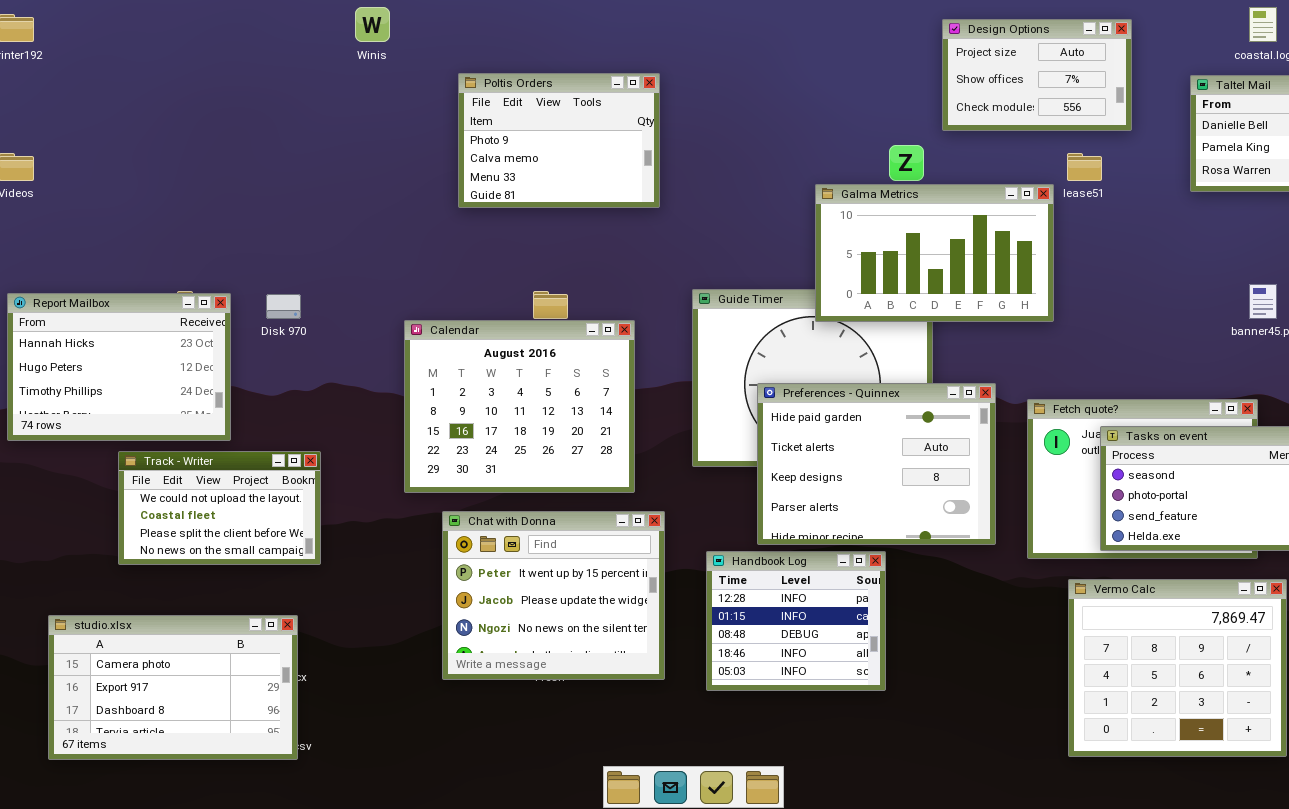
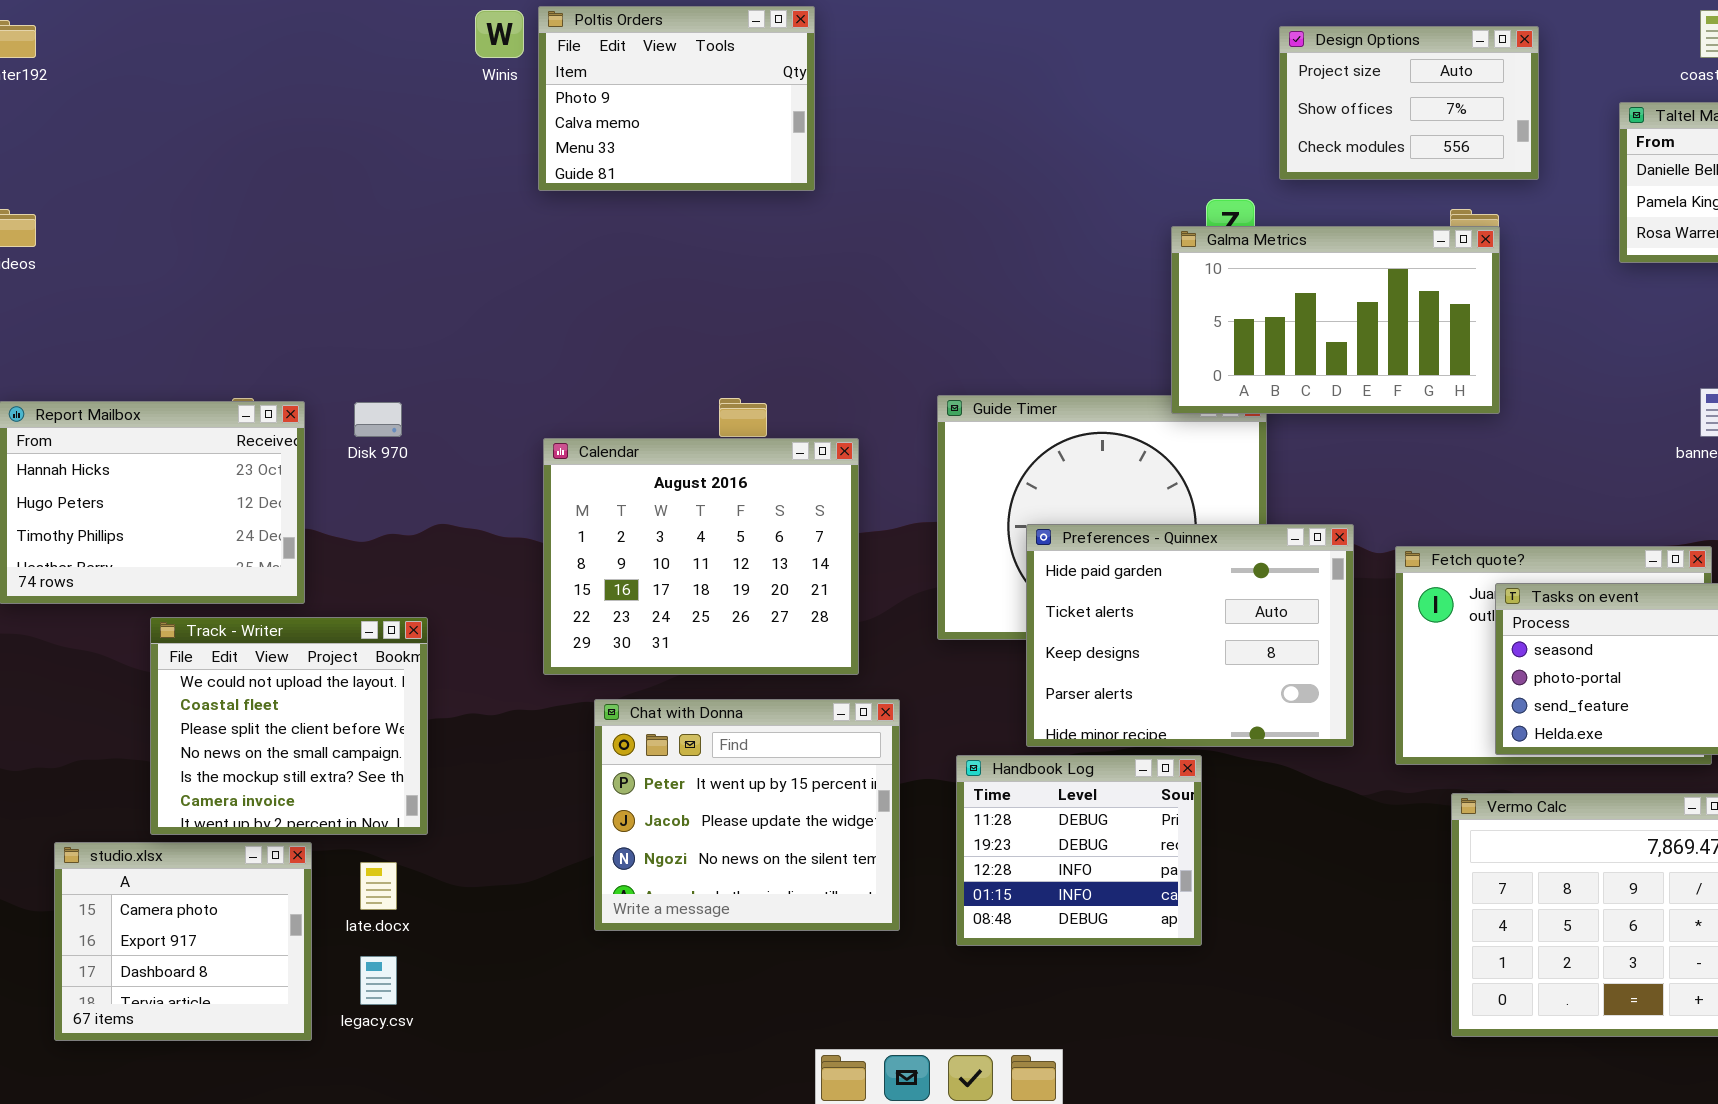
Poltis Orders: [458,73,660,208] -> [538,6,815,191], moved
Galma Metrics: [815,184,1054,322] -> [1171,226,1500,414], moved
Track - Writer: [118,451,321,565] -> [150,617,428,835], resized
Handbook Log: [706,551,886,691] -> [956,755,1202,946], scrolled up 2 rows
studio.xlsx: [48,615,298,760] -> [54,842,312,1041], resized

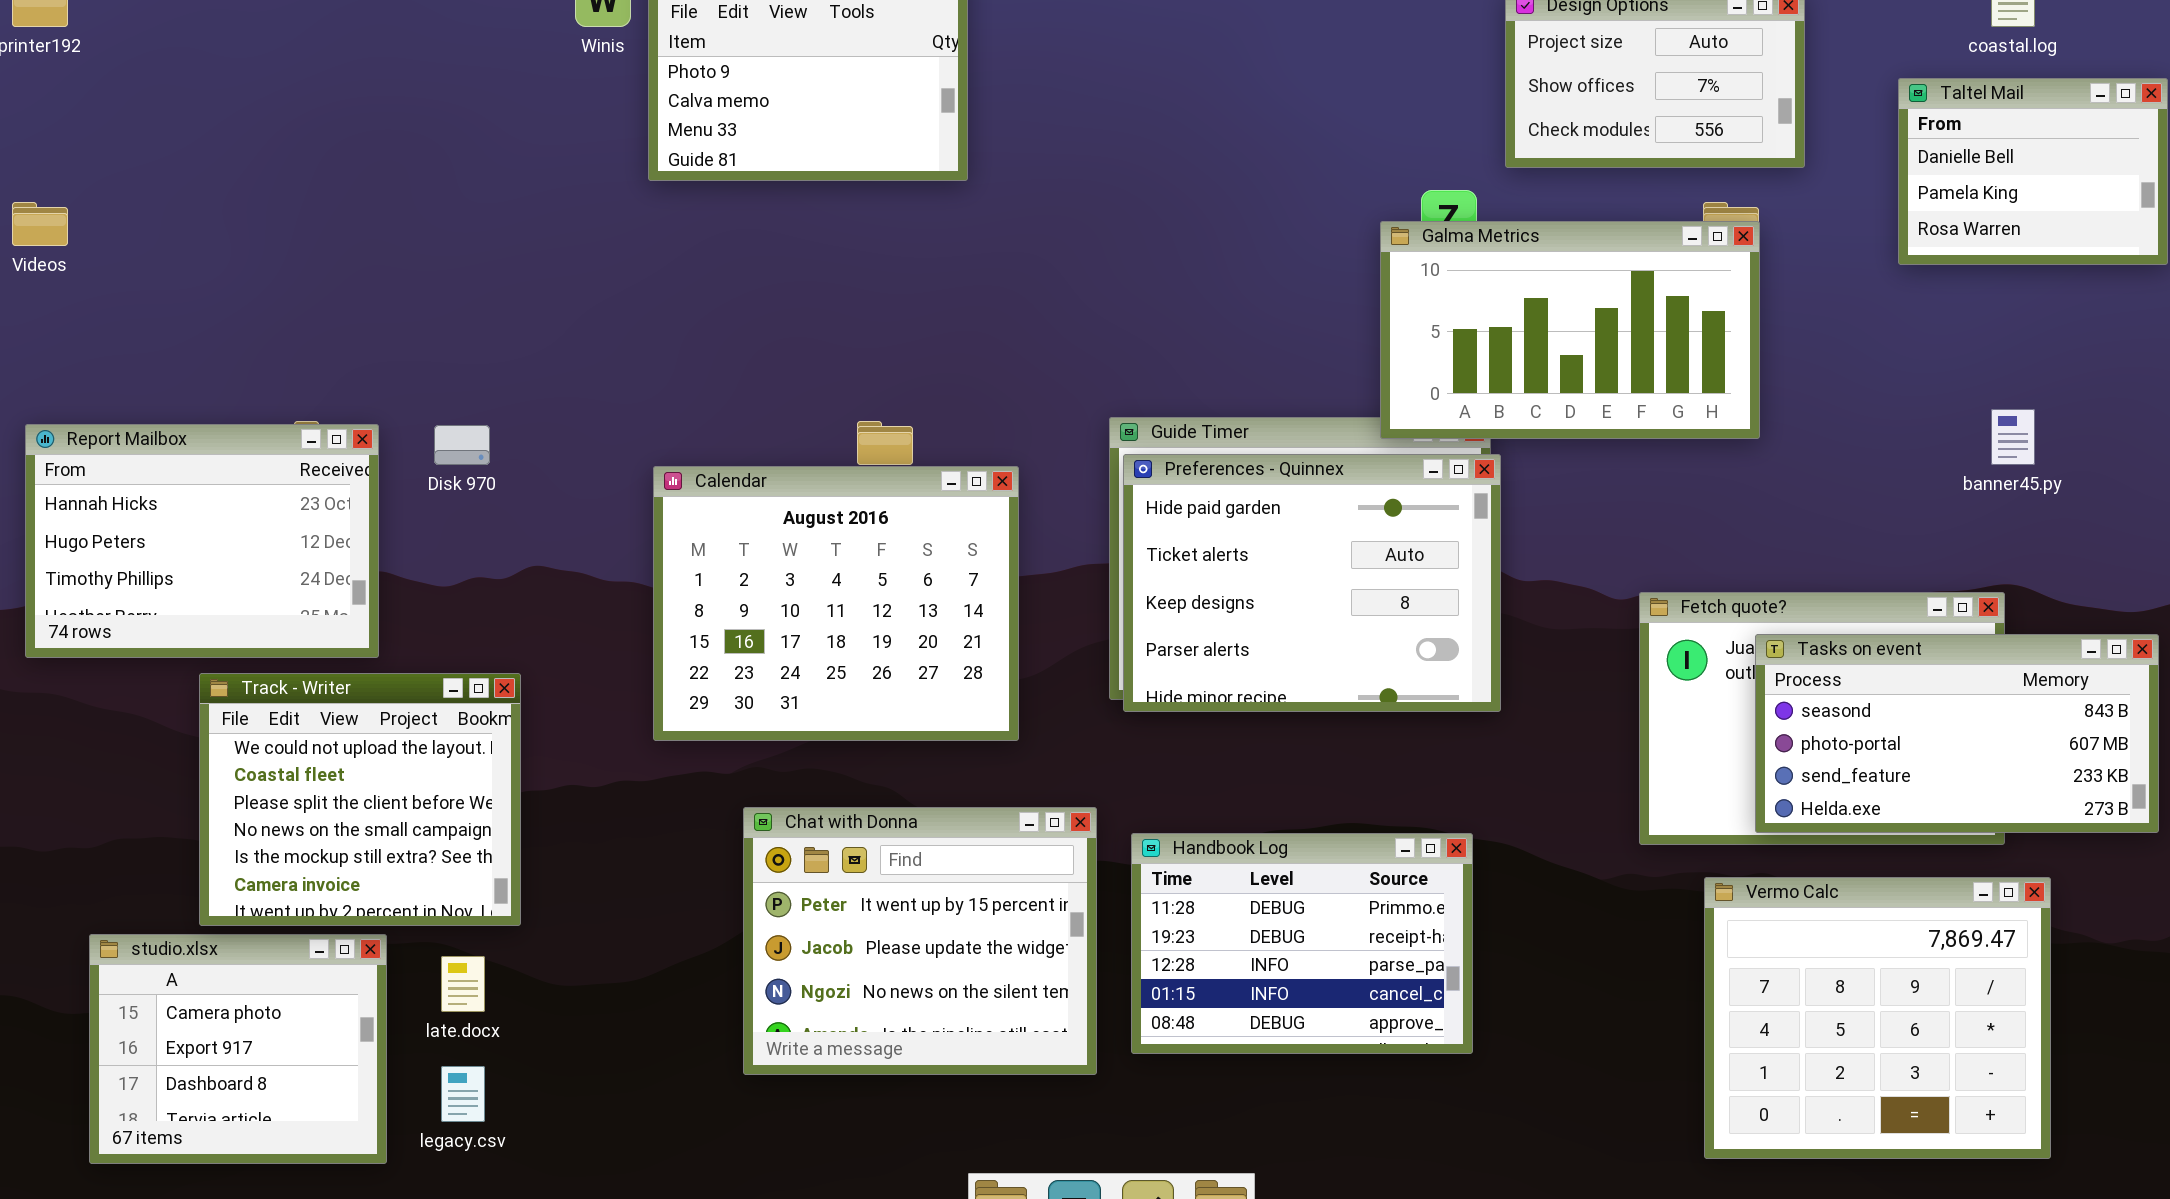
Preferences - Quinnex: [1026,524,1354,747] -> [1123,454,1501,712], moved
Chat with Donna: [594,699,900,931] -> [743,807,1097,1075], moved
Handbook Log: [956,755,1202,946] -> [1131,833,1473,1054], resized

